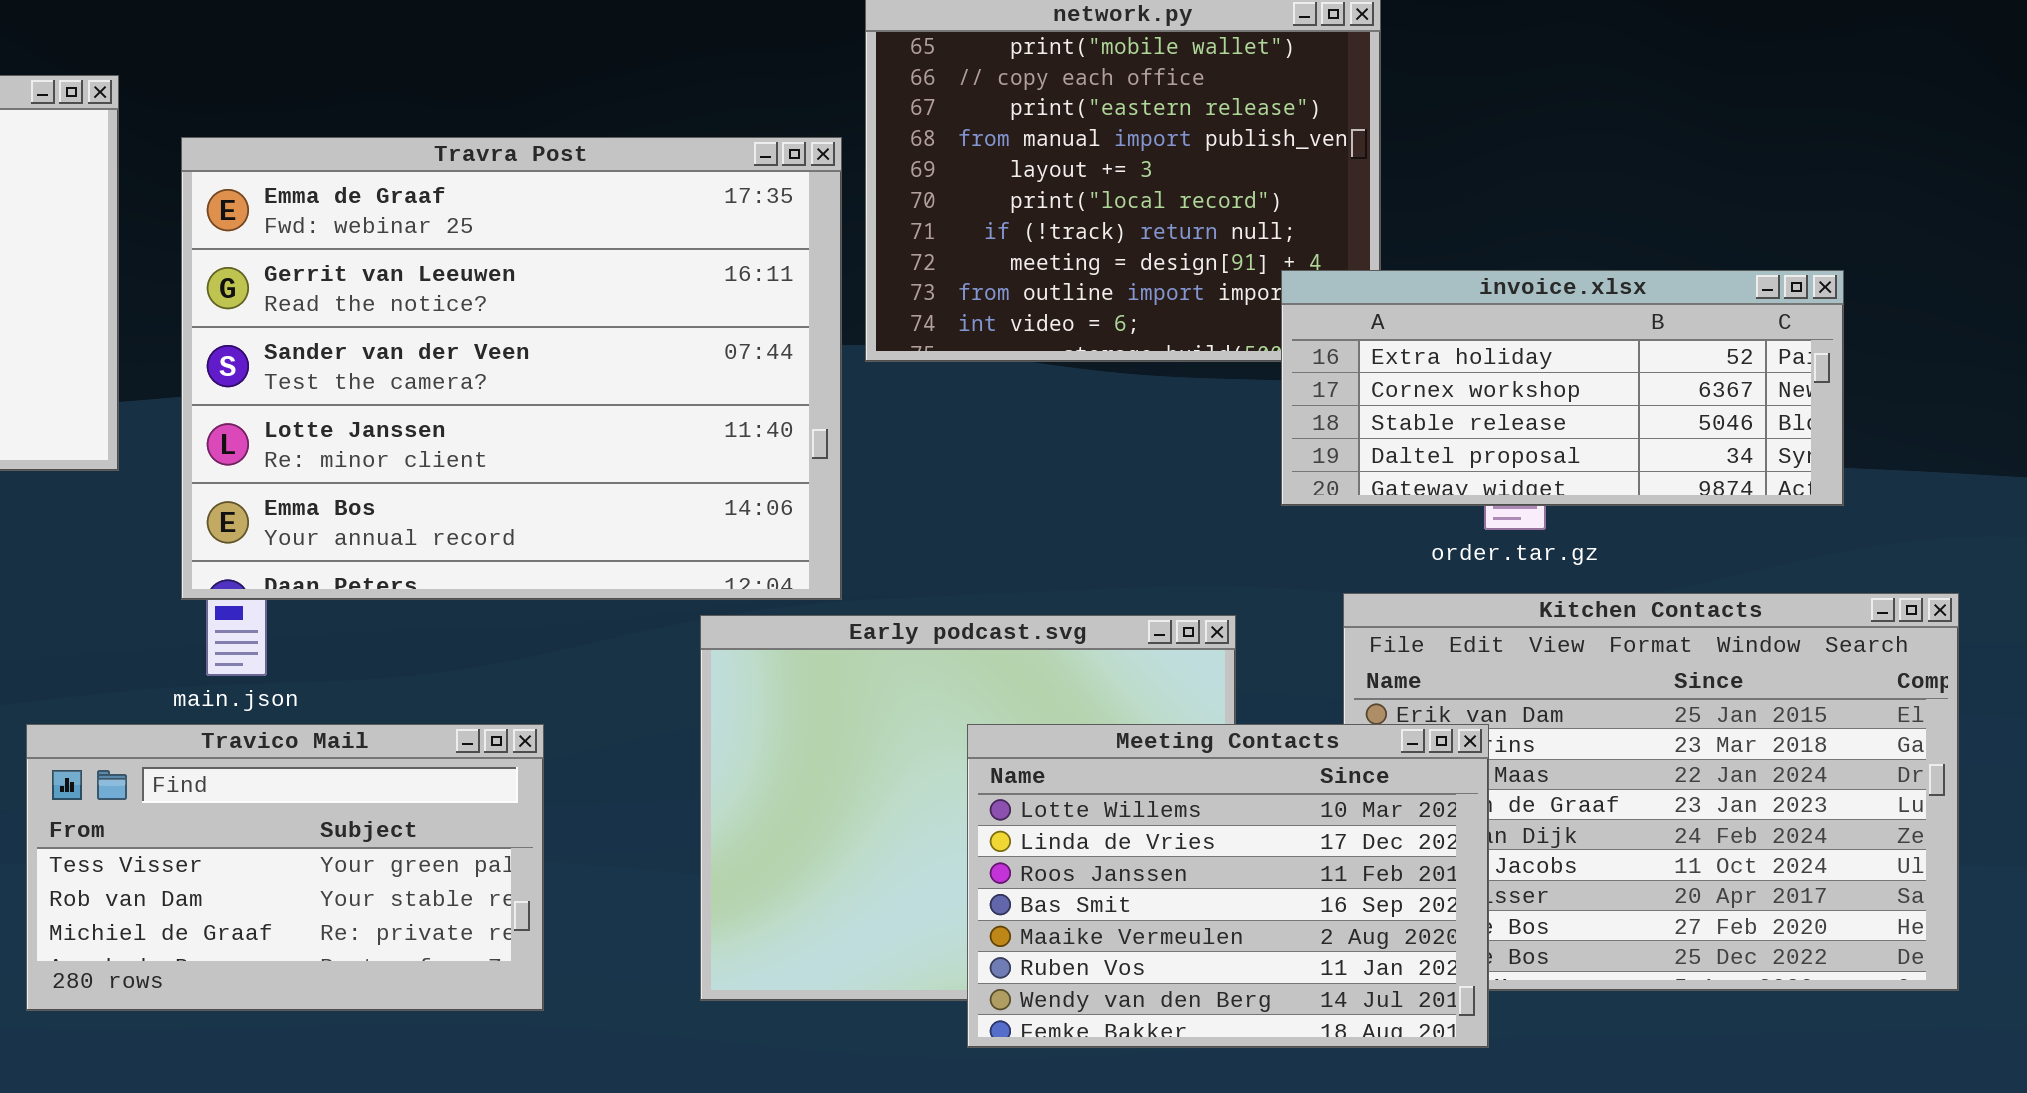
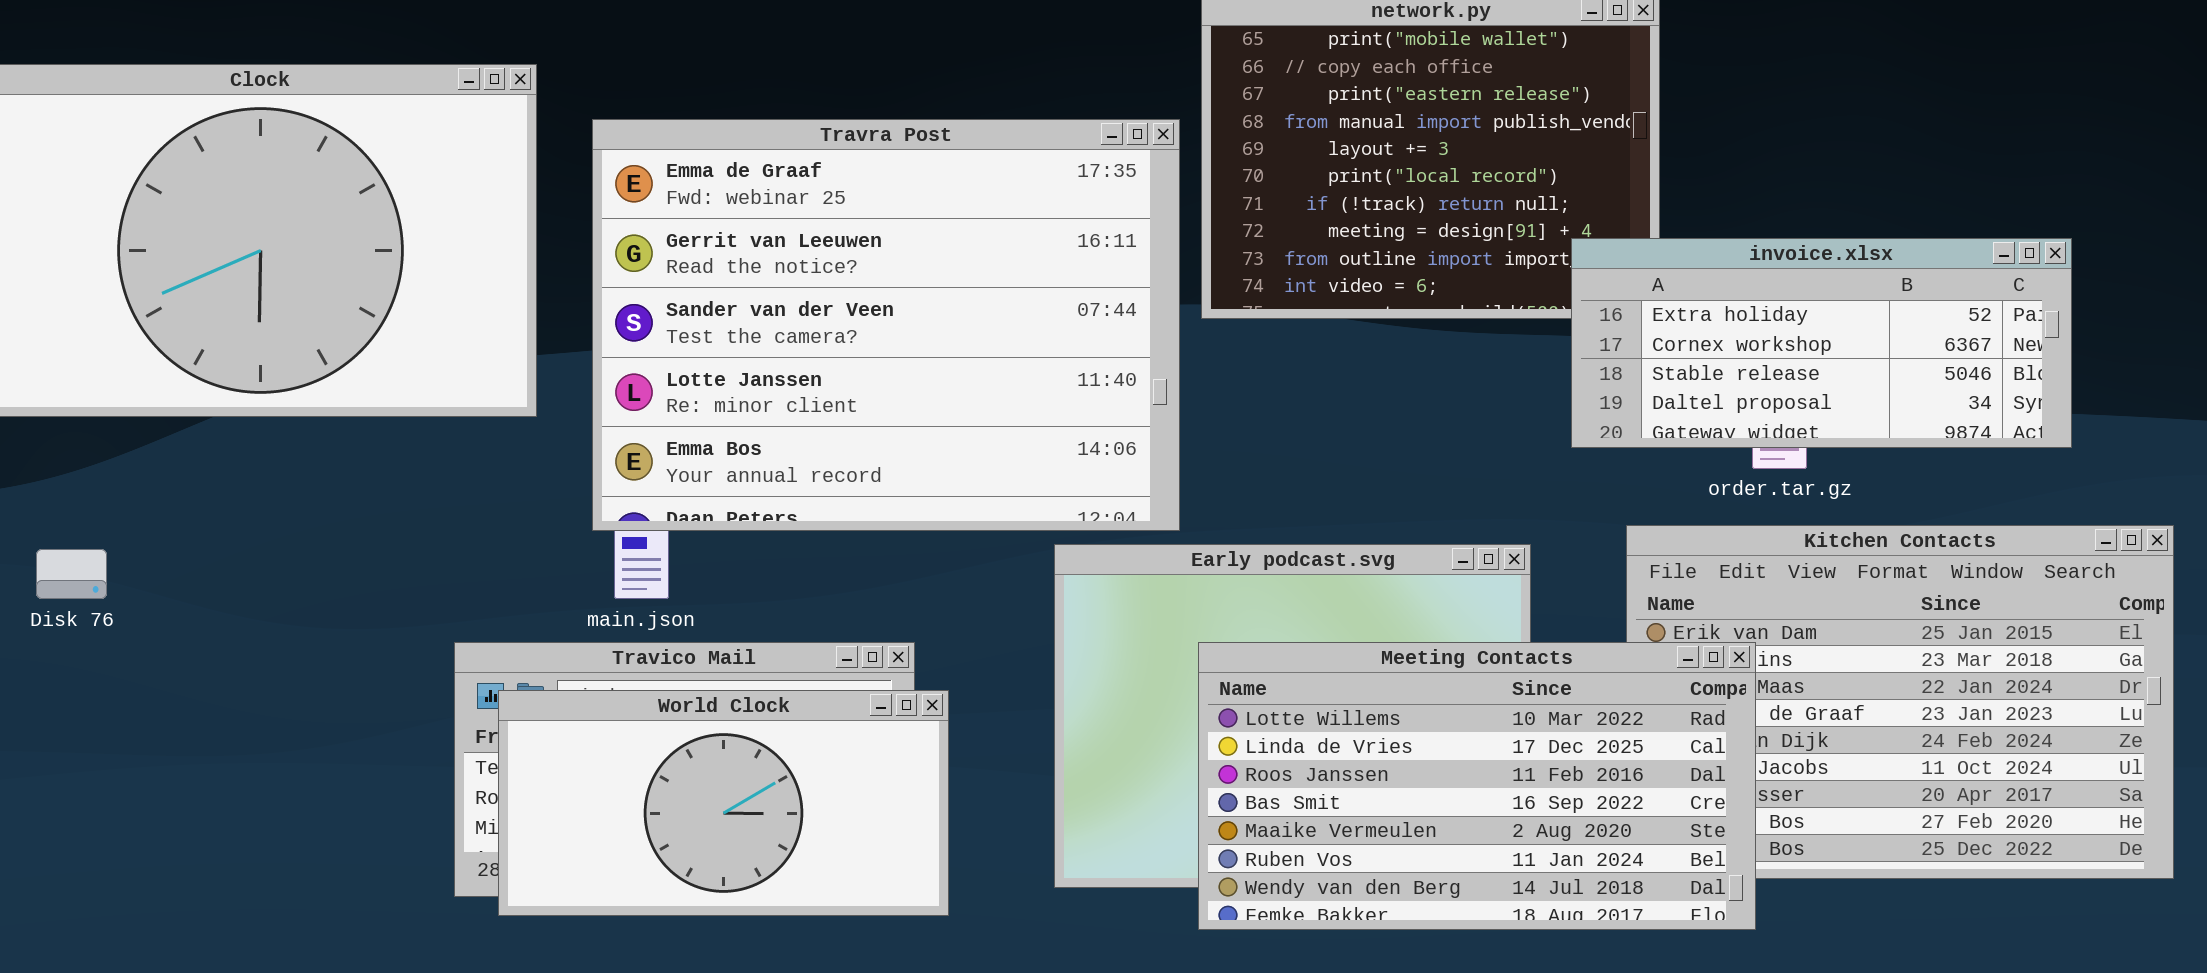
Meeting Contacts: [967,724,1489,1048] -> [1198,642,1756,930], resized
World Clock: none -> [498,690,949,916], opened

